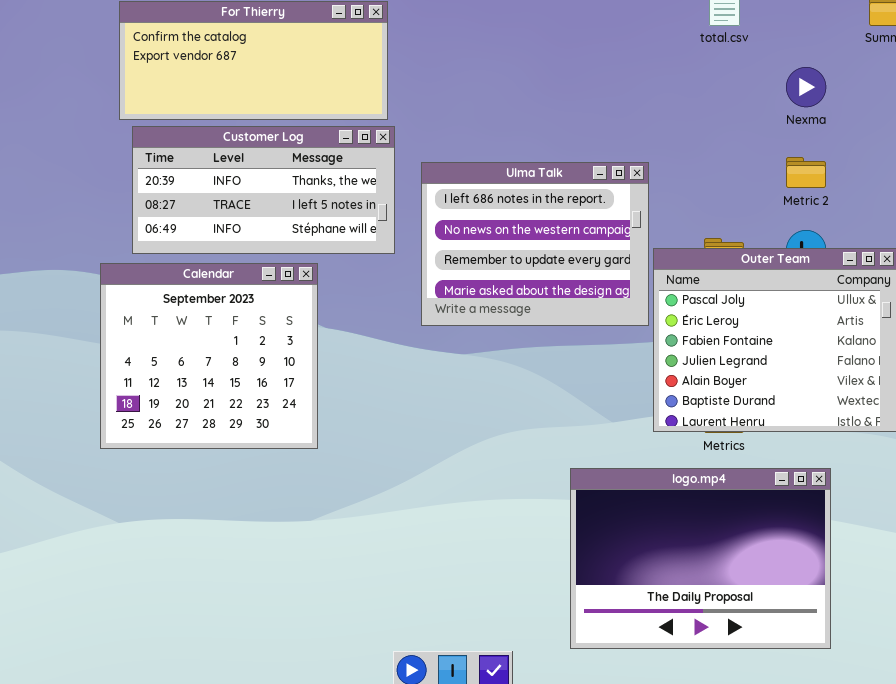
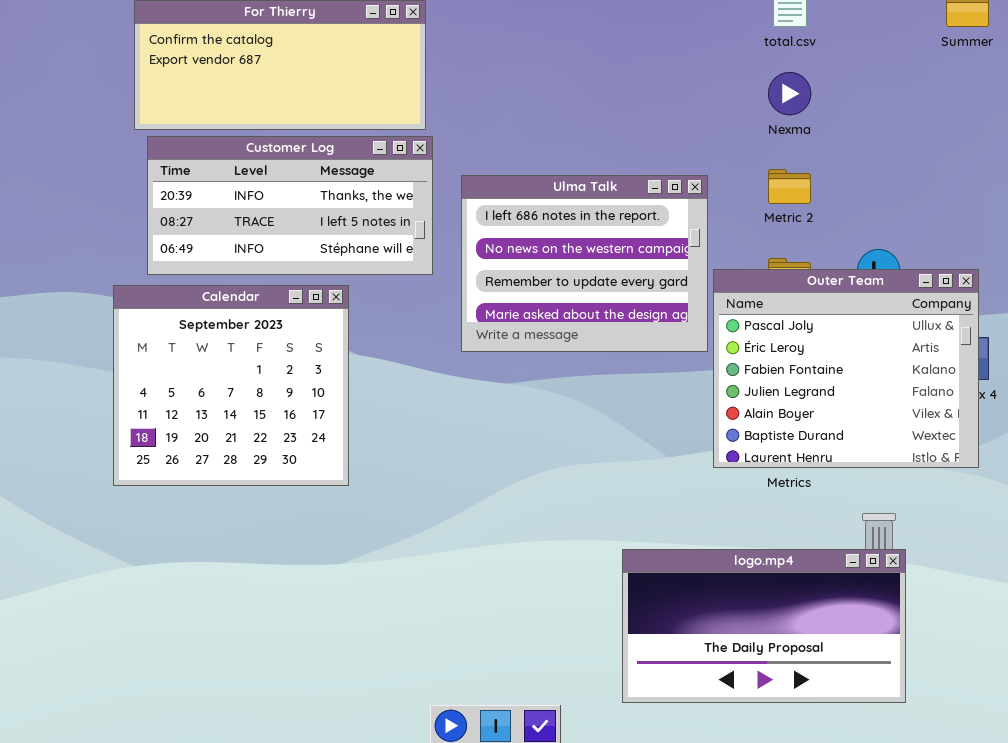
Nexma: [786,67,826,107] -> [768,72,811,115], moved
Metric 2: [786,157,826,188] -> [768,169,811,204], moved
logo.mp4: [570,468,831,649] -> [622,549,906,703], resized

